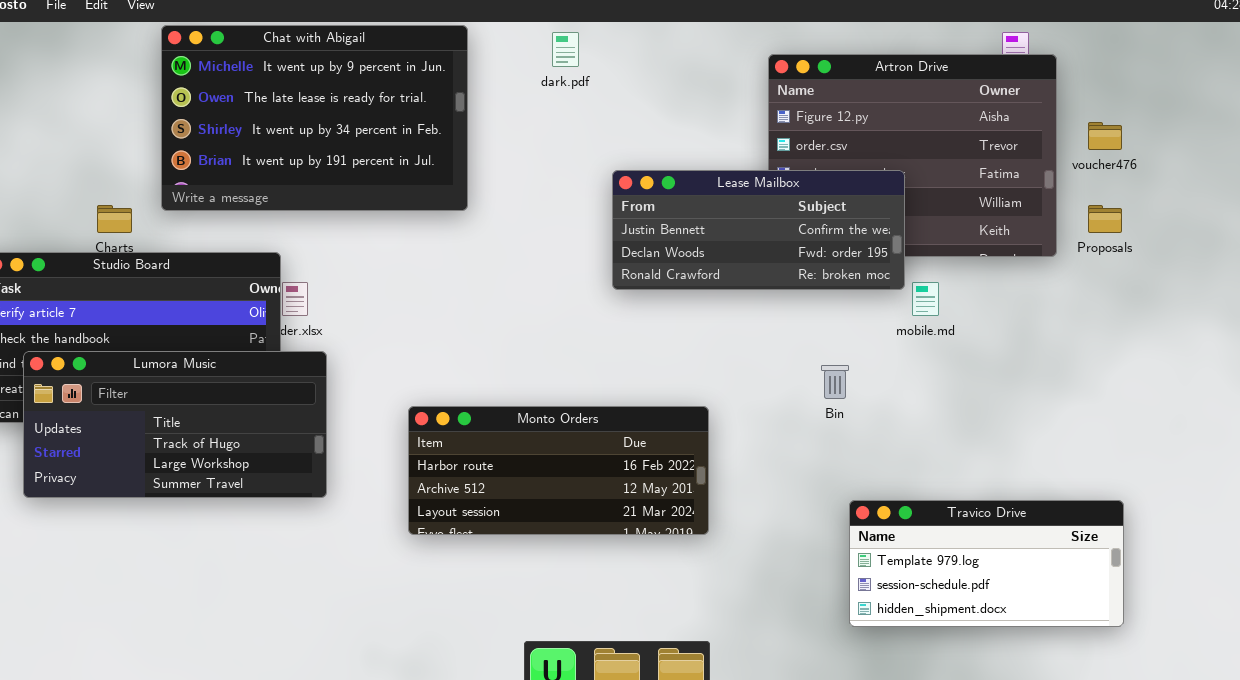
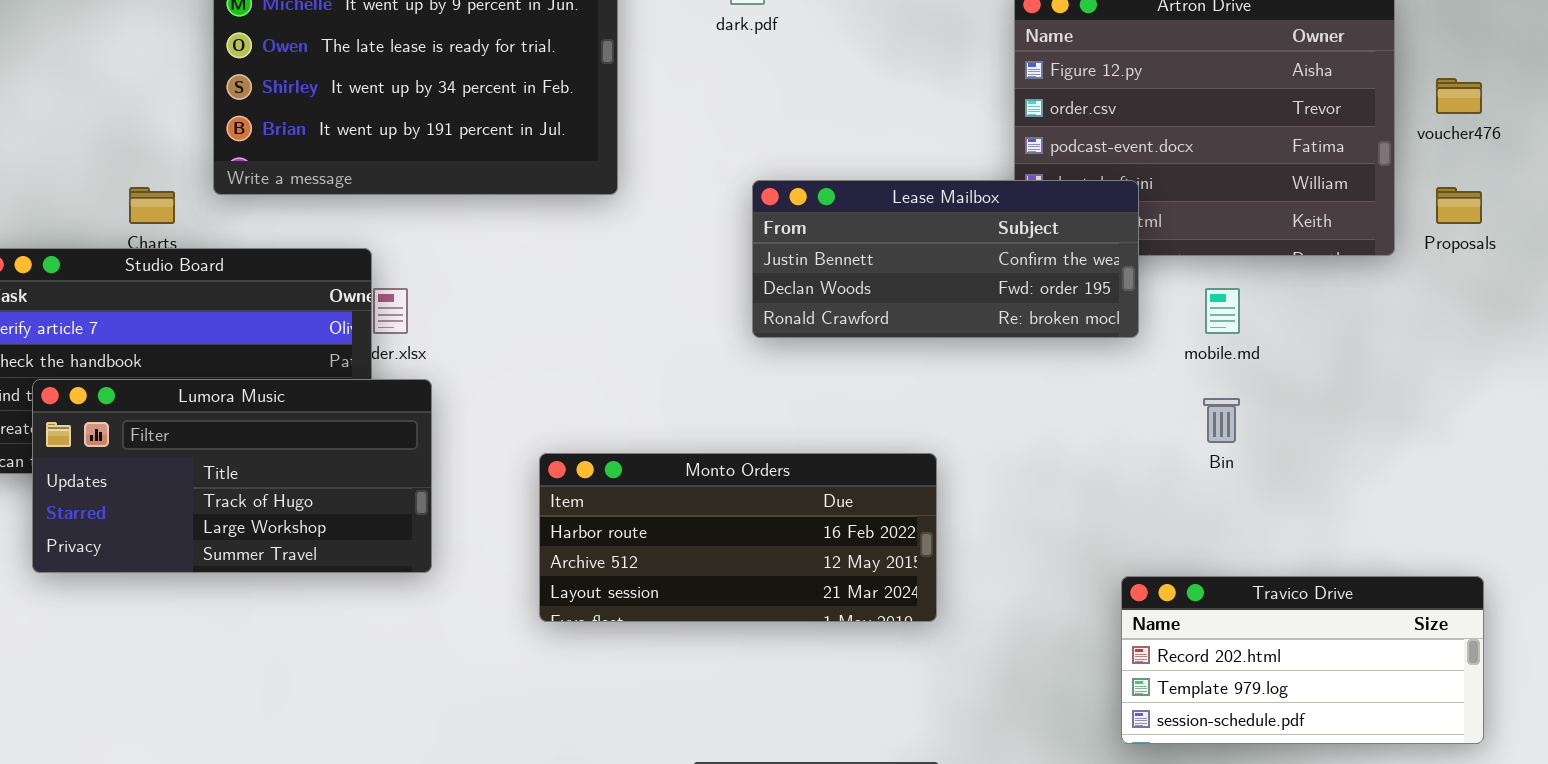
Lease Mailbox: [612,170,905,290] -> [752,180,1139,338], moved
Bin: [821,365,849,399] -> [1203,398,1240,443], moved
Travico Drive: [849,500,1124,627] -> [1121,576,1484,744], scrolled up 1 row

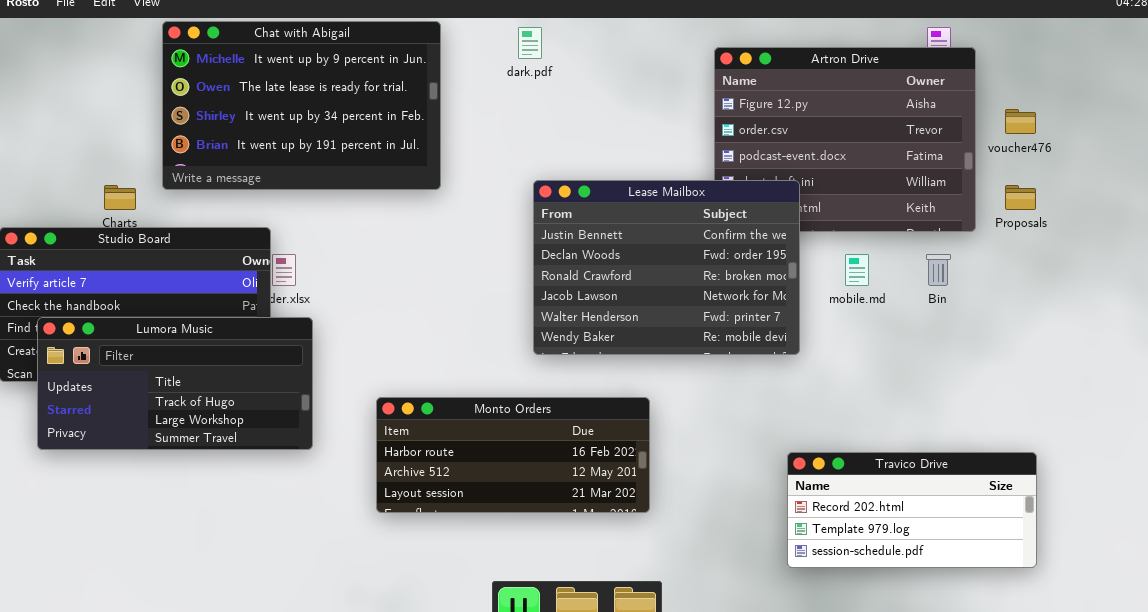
Lease Mailbox: [752,180,1139,338] -> [533,180,800,355], resized
Bin: [1203,398,1240,443] -> [926,254,951,286], moved
Monto Orders: [539,453,937,622] -> [376,397,650,513], moved

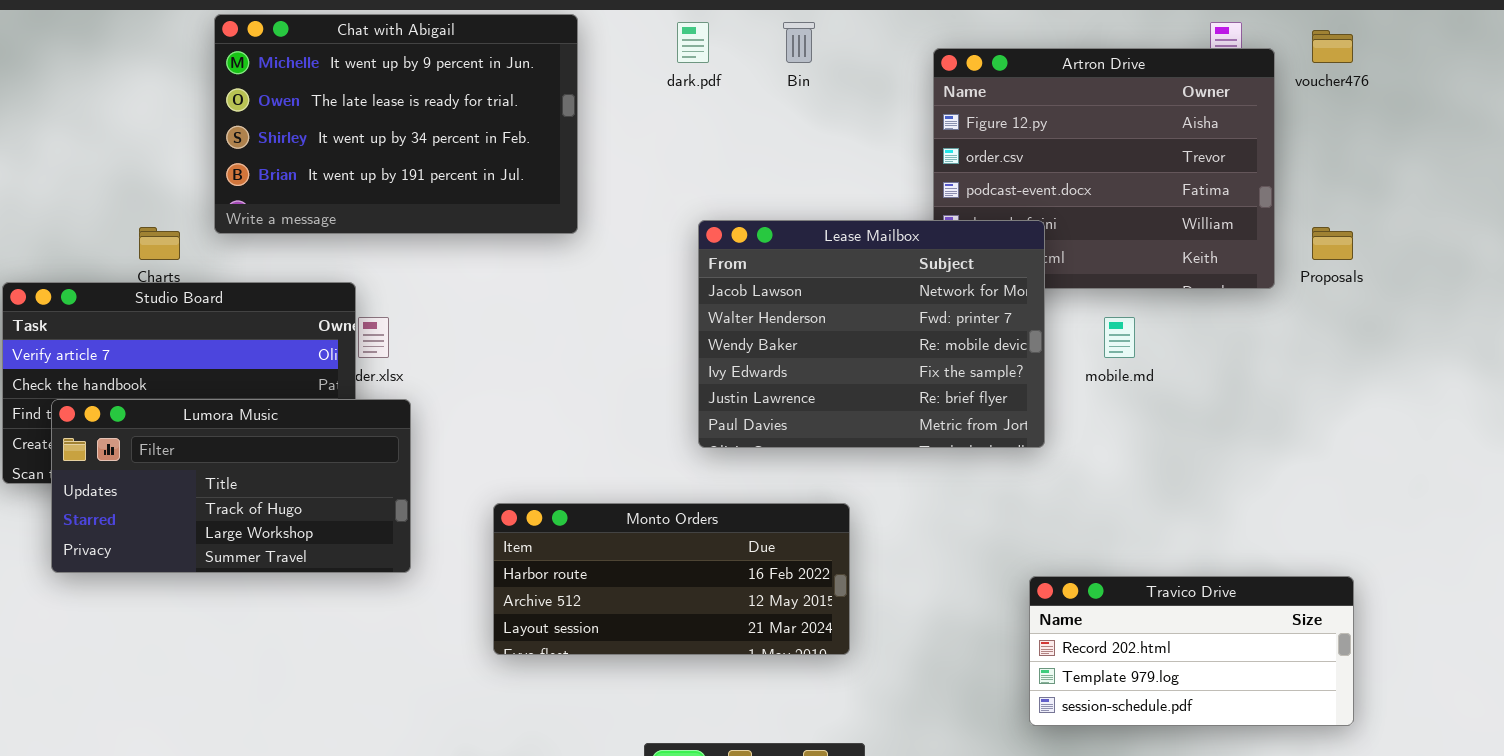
voucher476: [1005,109,1036,134] -> [1312,30,1353,63], moved
Lease Mailbox: [533,180,800,355] -> [698,220,1045,448], scrolled down 3 rows
Bin: [926,254,951,286] -> [783,22,815,63], moved

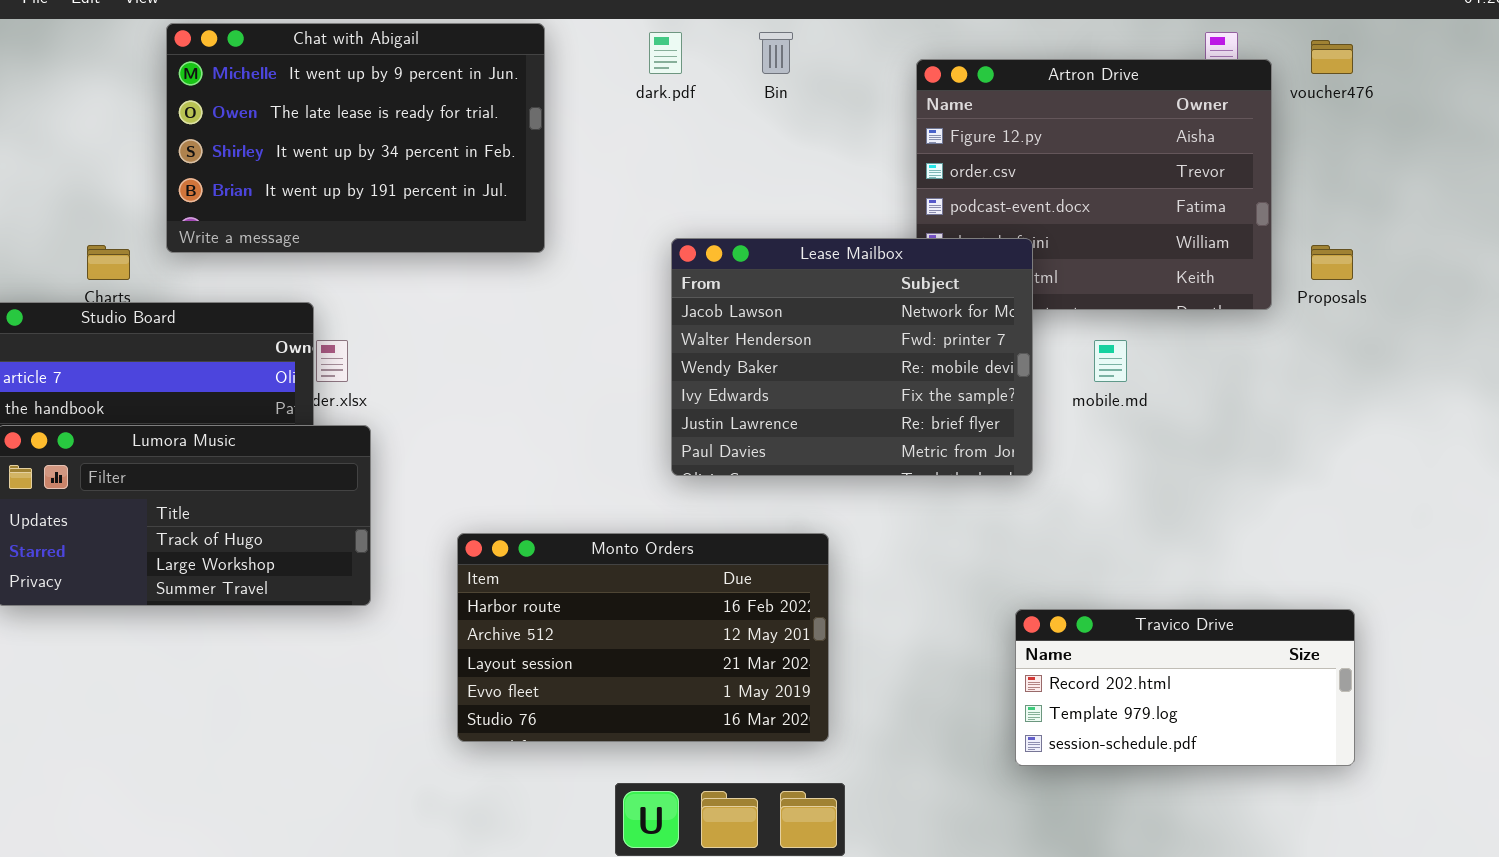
Monto Orders: [493,503,850,655] -> [457,533,829,742], resized

